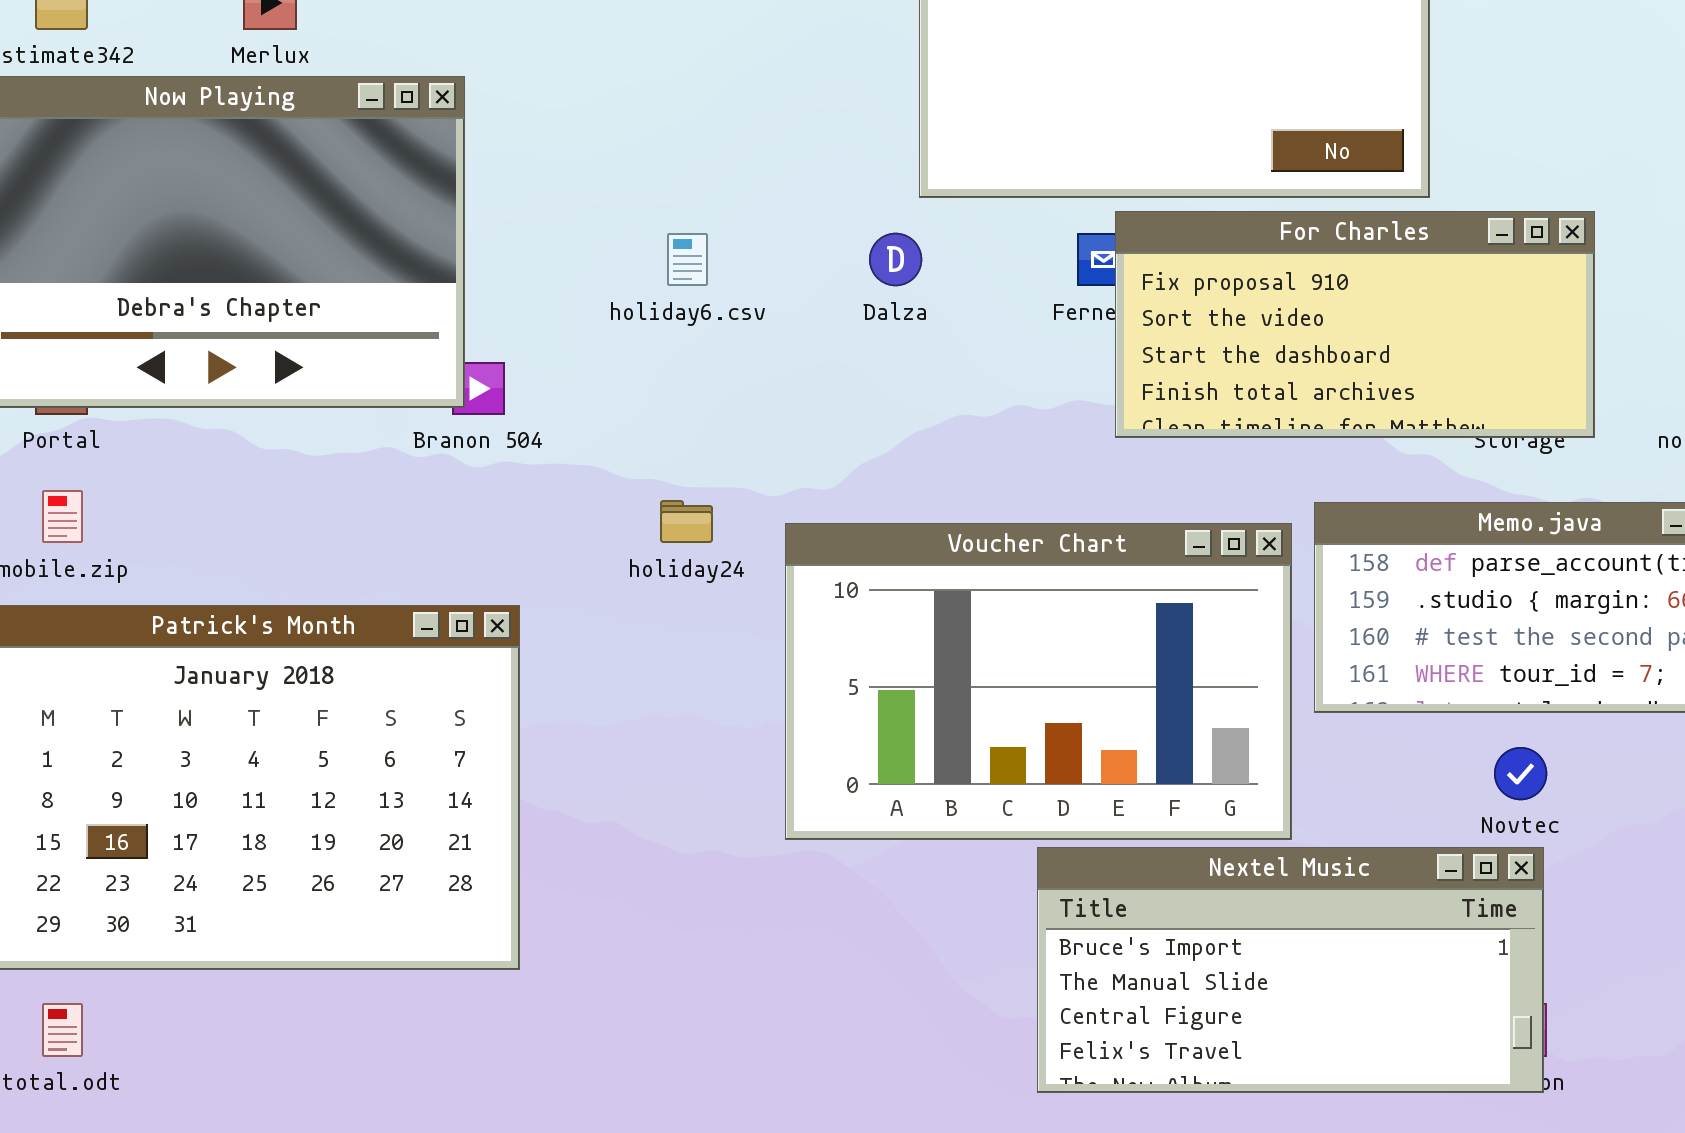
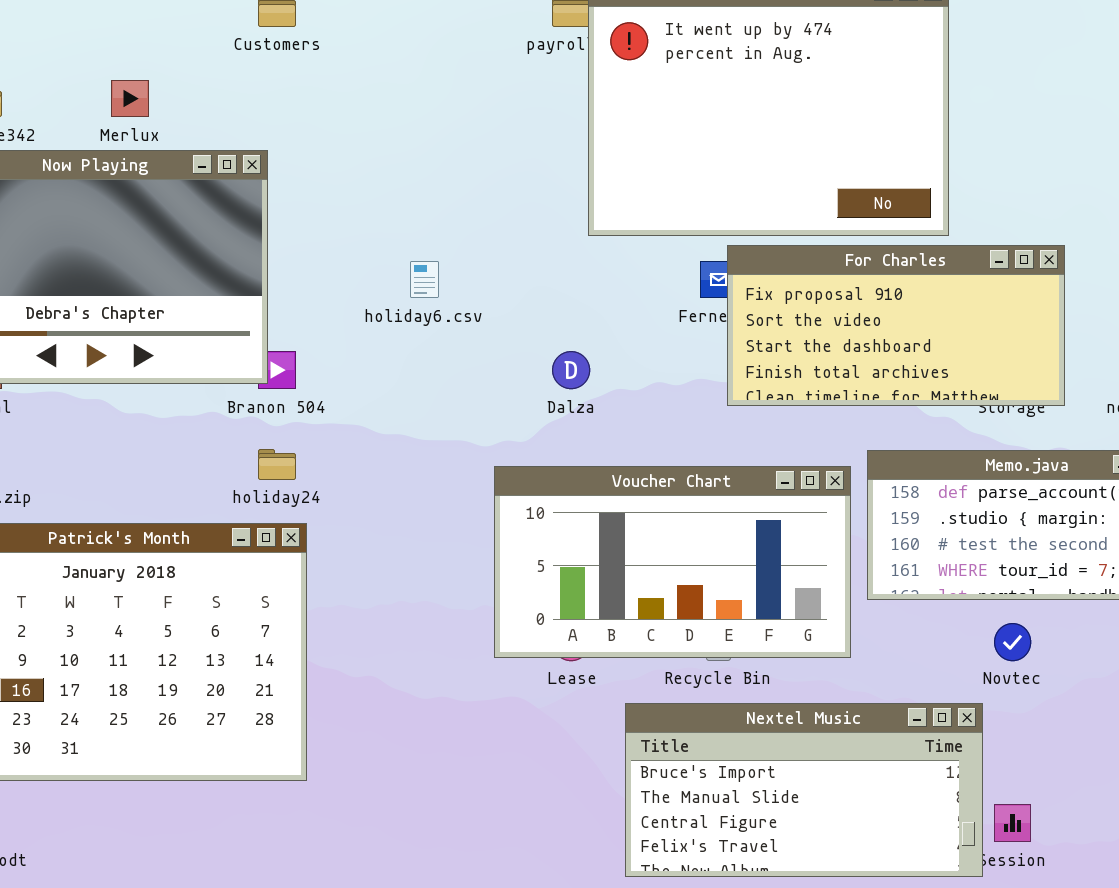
Dalza: [869,233,922,286] -> [552,351,590,389], moved
holiday24: [660,500,713,543] -> [258,449,296,480], moved
Voucher Chart: [785,523,1292,840] -> [494,466,851,658], resized
Nextel Music: [1037,847,1544,1093] -> [625,703,983,877], moved

